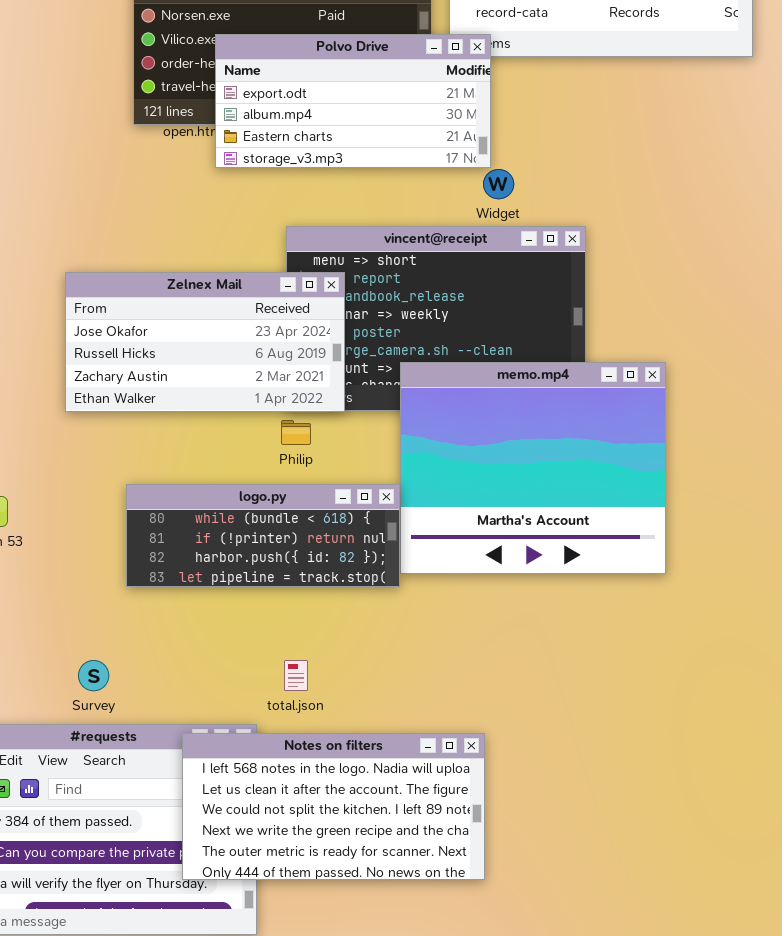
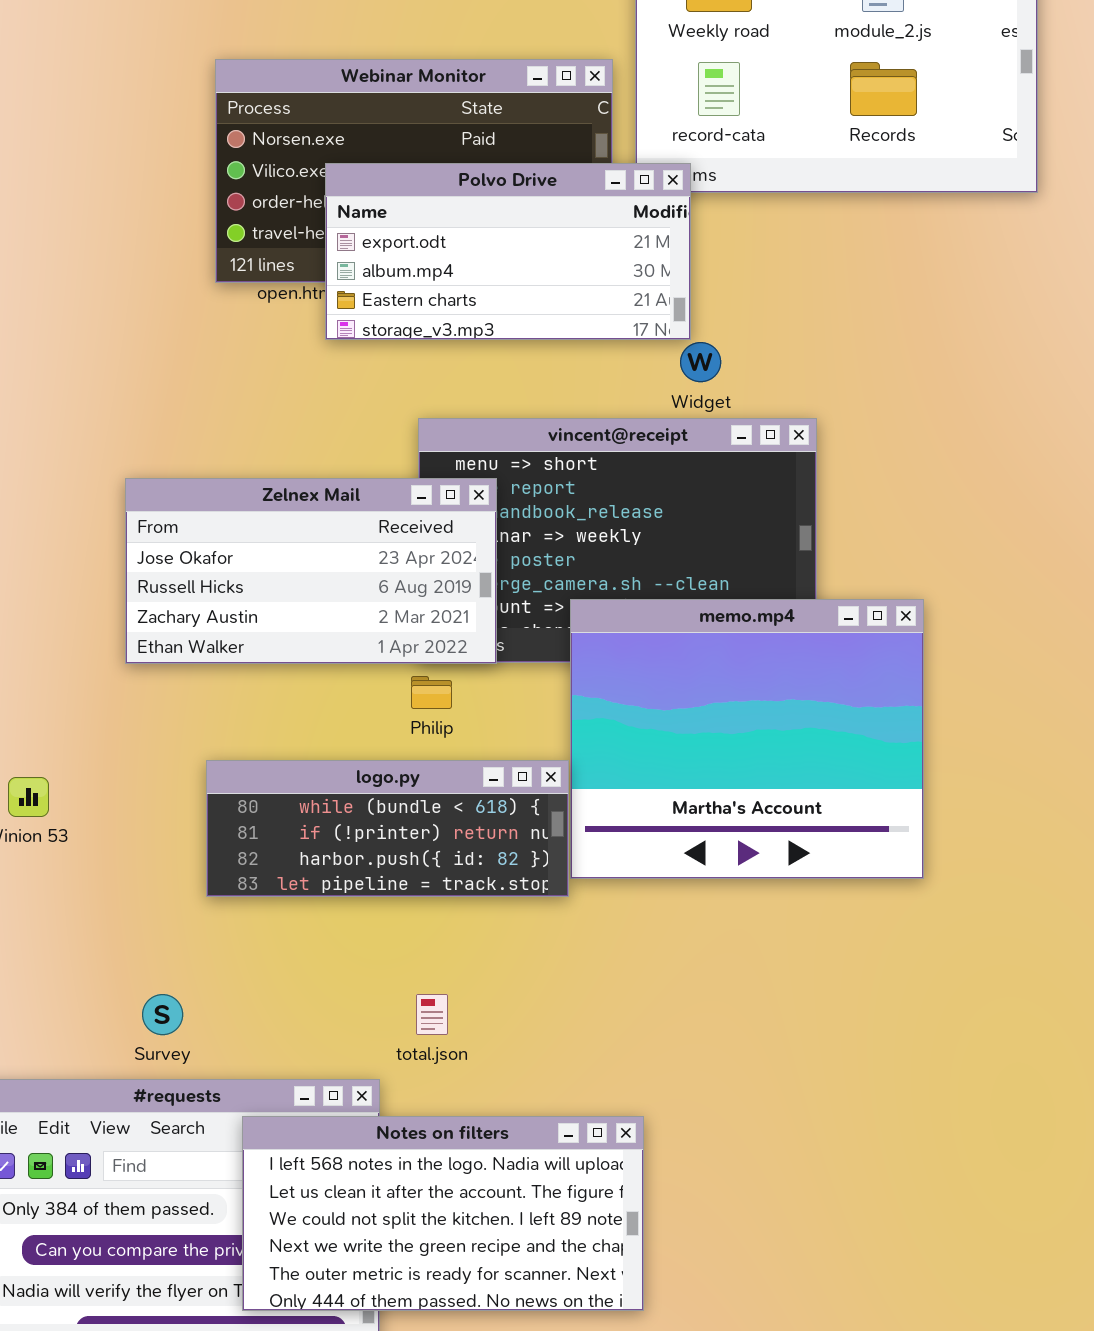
Notes on filters: [182,733,485,880] -> [242,1116,644,1311], moved

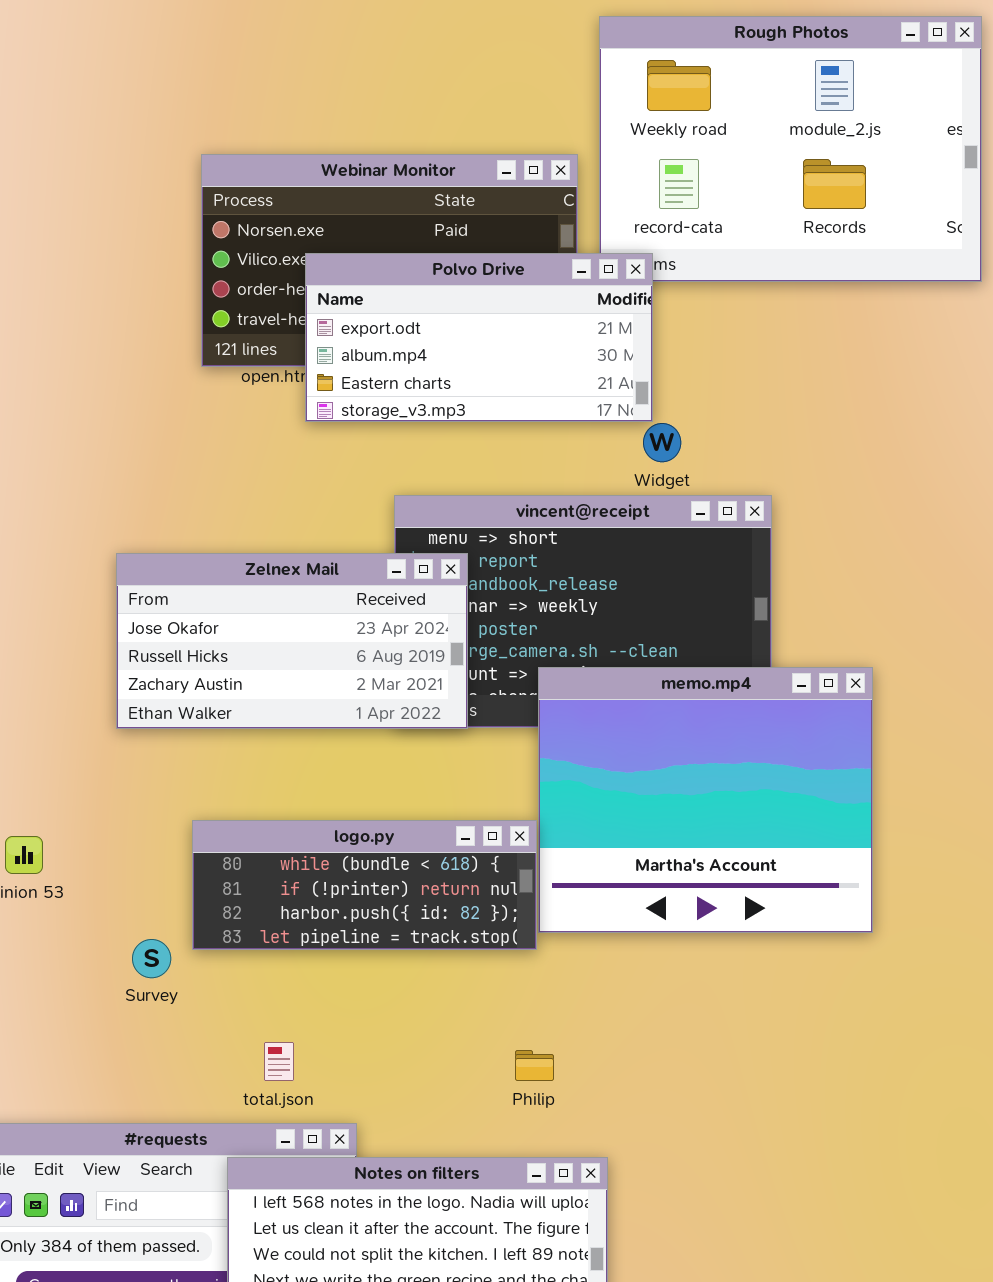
Philip: [411,676,452,709] -> [515,1050,554,1081], moved
Survey: [142,994,183,1035] -> [132,939,171,978], moved
total.json: [416,994,448,1035] -> [264,1042,294,1081], moved

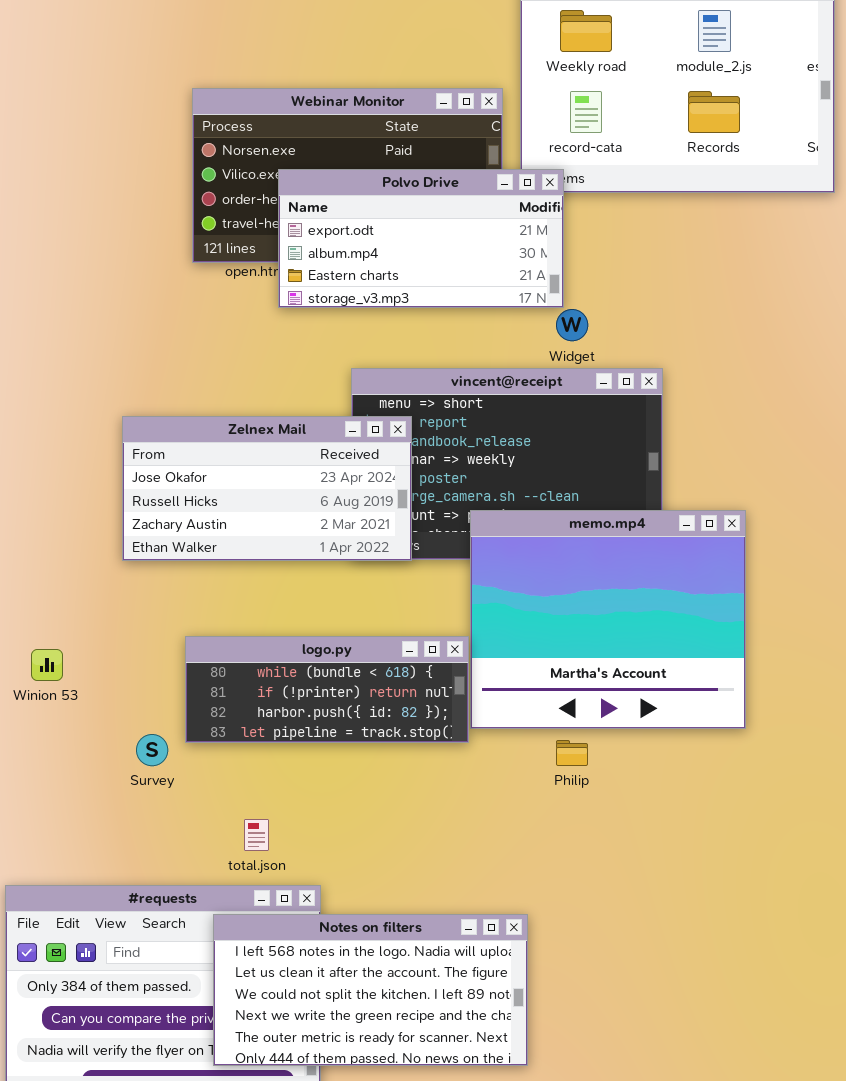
Philip: [515,1050,554,1081] -> [556,740,588,766], moved

